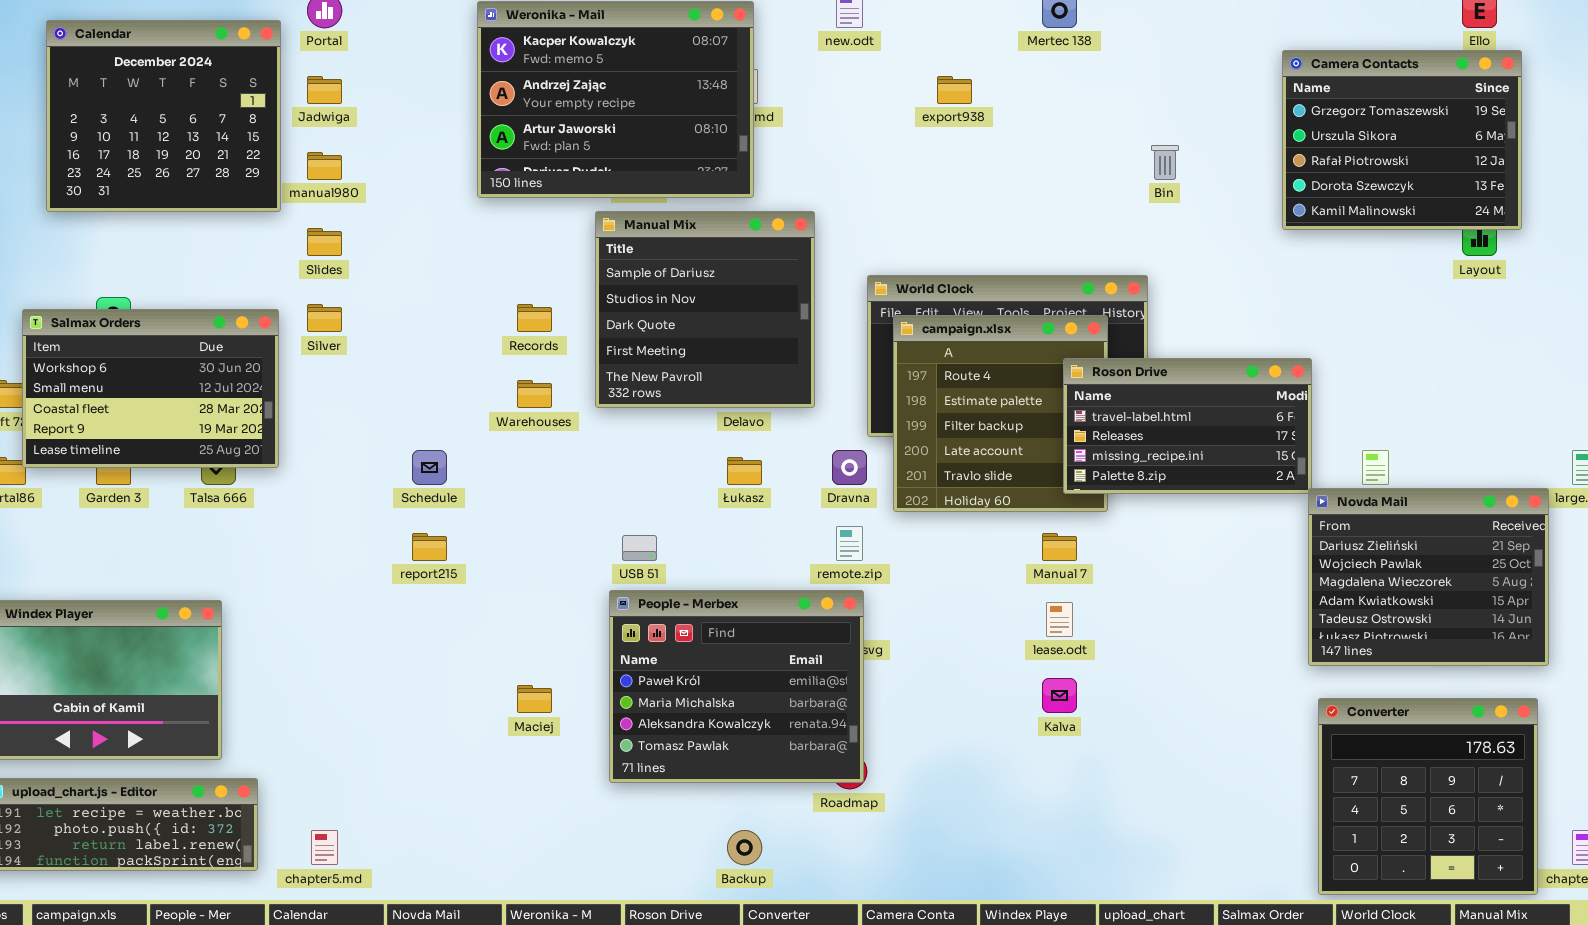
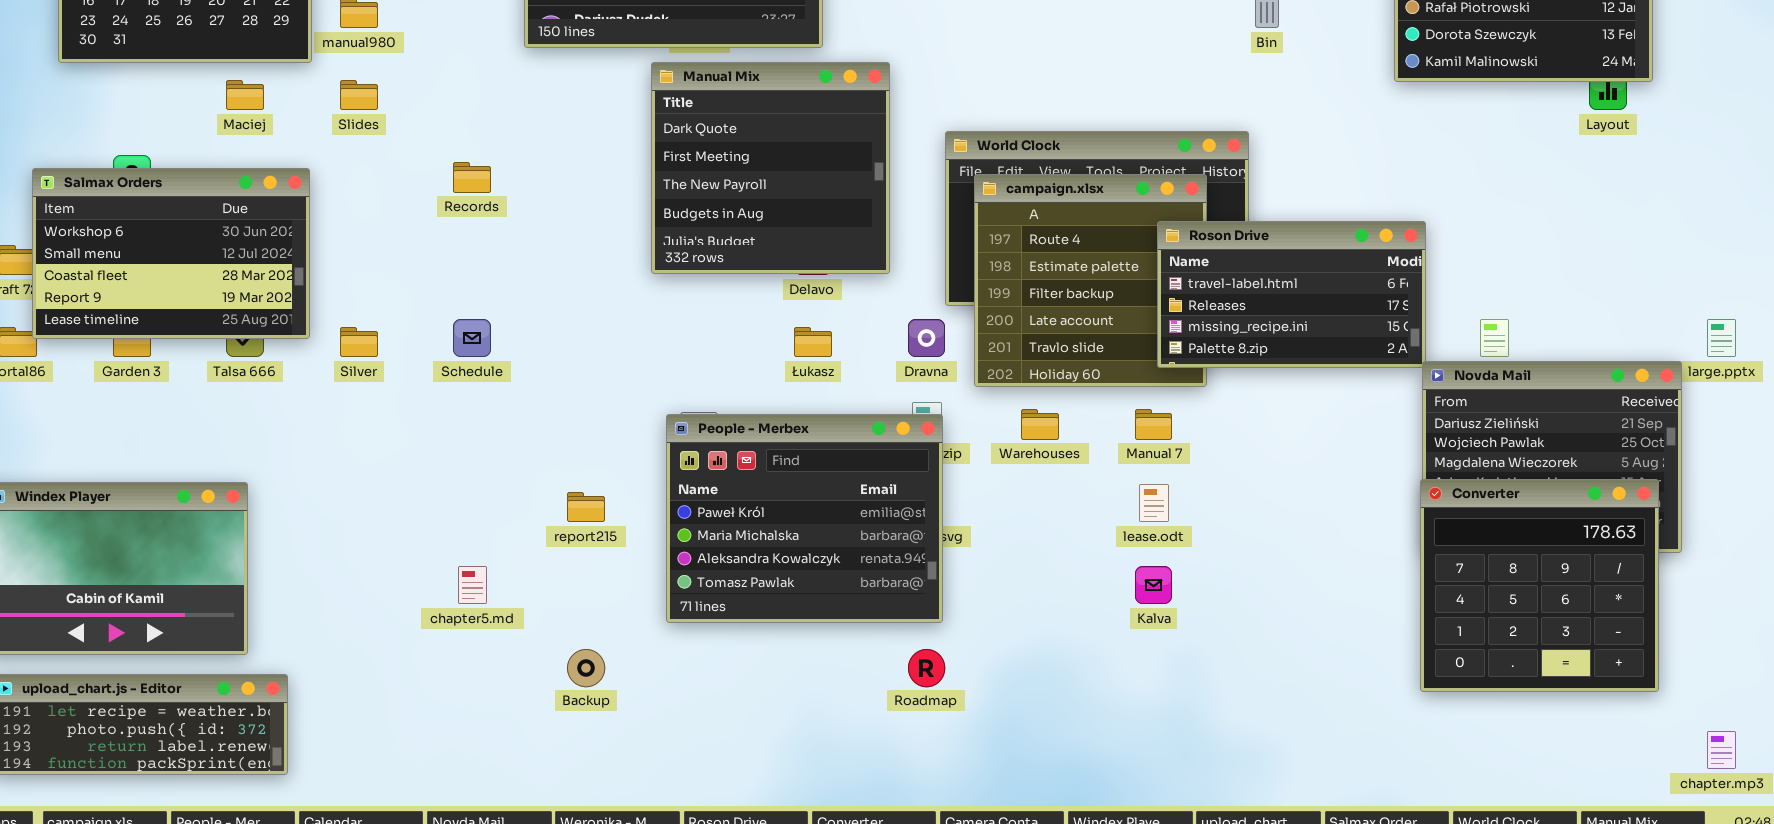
Manual Mix: [595,211,815,408] -> [651,62,890,274], scrolled down 2 rows
Silver: [307,304,342,332] -> [340,327,378,357], moved
Records: [517,304,552,332] -> [453,162,491,193], moved
Warehouses: [517,380,552,408] -> [1021,409,1059,440], moved
report215: [412,533,447,561] -> [567,492,605,522], moved
People - Merbex: [609,590,864,783] -> [666,414,943,623], moved
Maciej: [517,685,552,713] -> [226,80,264,110], moved
Converter: [1318,698,1538,895] -> [1420,479,1659,692], moved
chapter5.md: [311,830,338,865] -> [458,566,487,604], moved
Backup: [727,830,762,865] -> [567,649,605,687], moved

